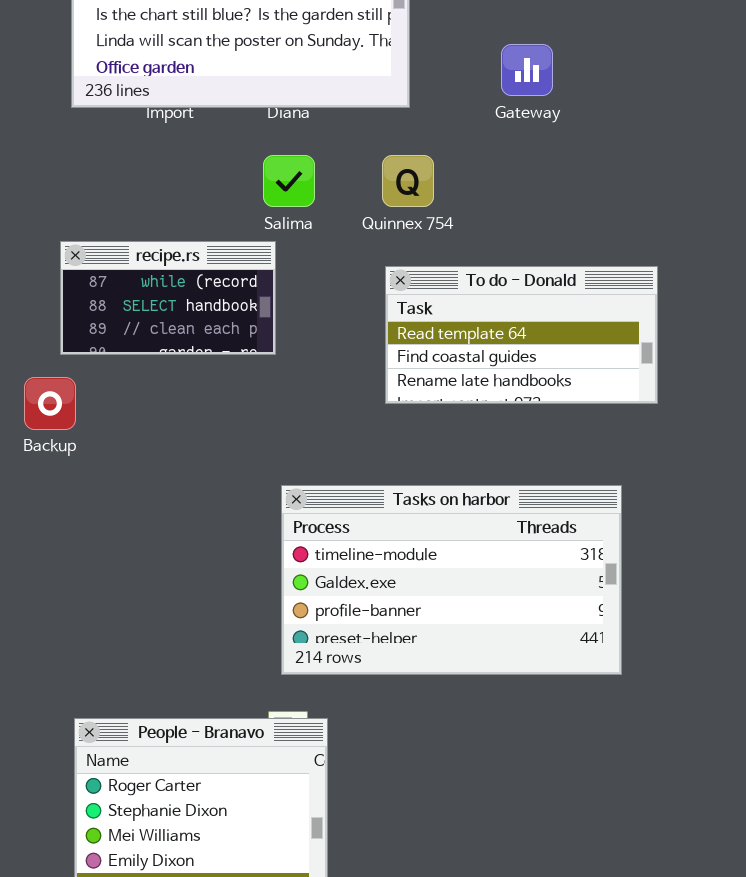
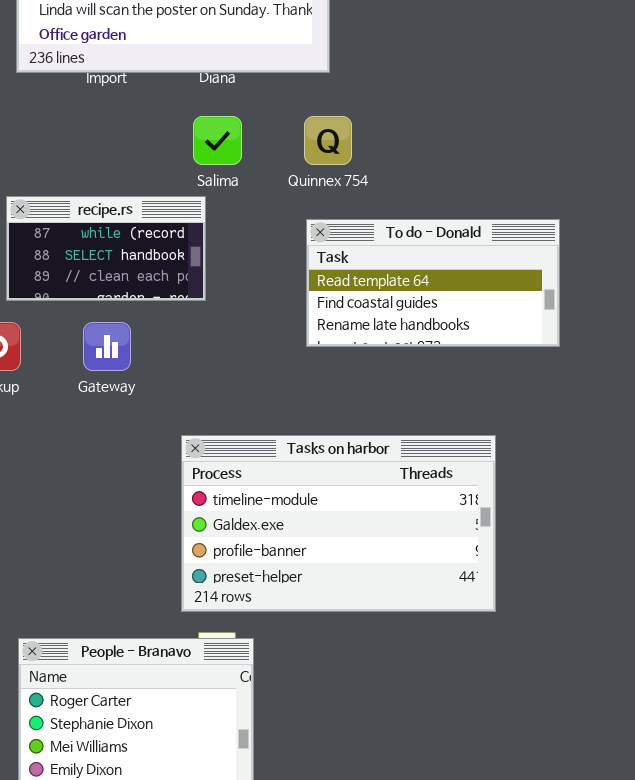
Gateway: [501,44,553,96] -> [83,322,131,371], moved
Tasks on harbor: [281,485,622,675] -> [181,435,496,612], moved

